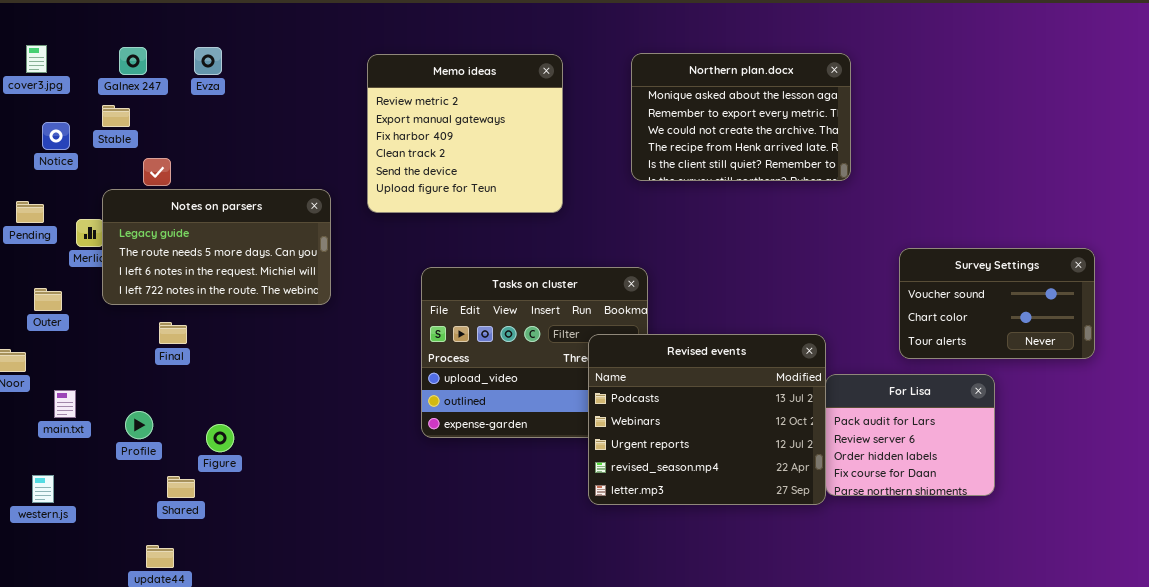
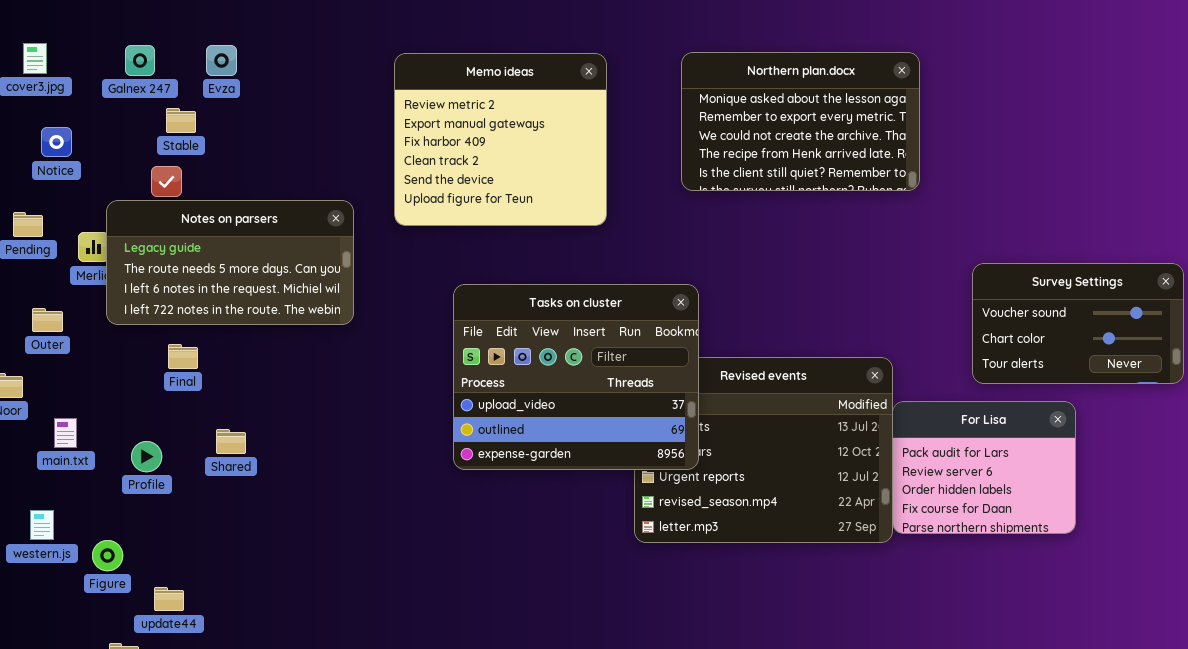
Stable: [102,105,130,127] -> [166,108,196,133], moved
Tasks on cluster: [421,267,648,438] -> [453,284,699,470], raised
Figure: [206,424,234,452] -> [92,540,123,571], moved
Shared: [167,476,195,498] -> [216,429,246,454], moved

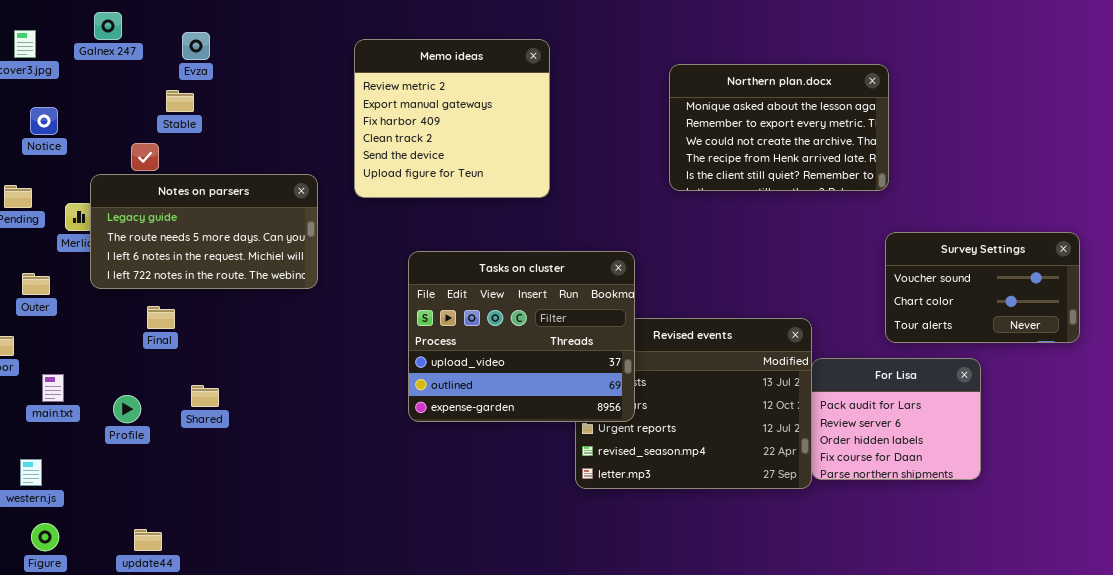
Galnex 247: [125,45,155,76] -> [94,12,122,40], moved
Northern plan.docx: [681,52,920,191] -> [669,64,889,191], moved
Stable: [166,108,196,133] -> [166,90,194,112], moved
Figure: [92,540,123,571] -> [31,523,59,551], moved

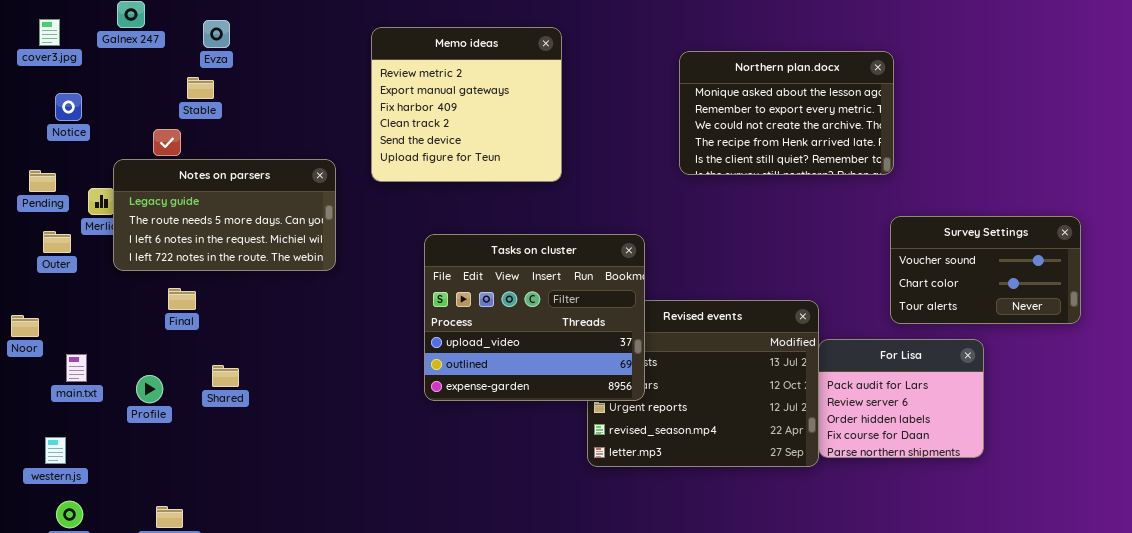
Outer: [22,273,50,295] -> [43,231,71,253], moved

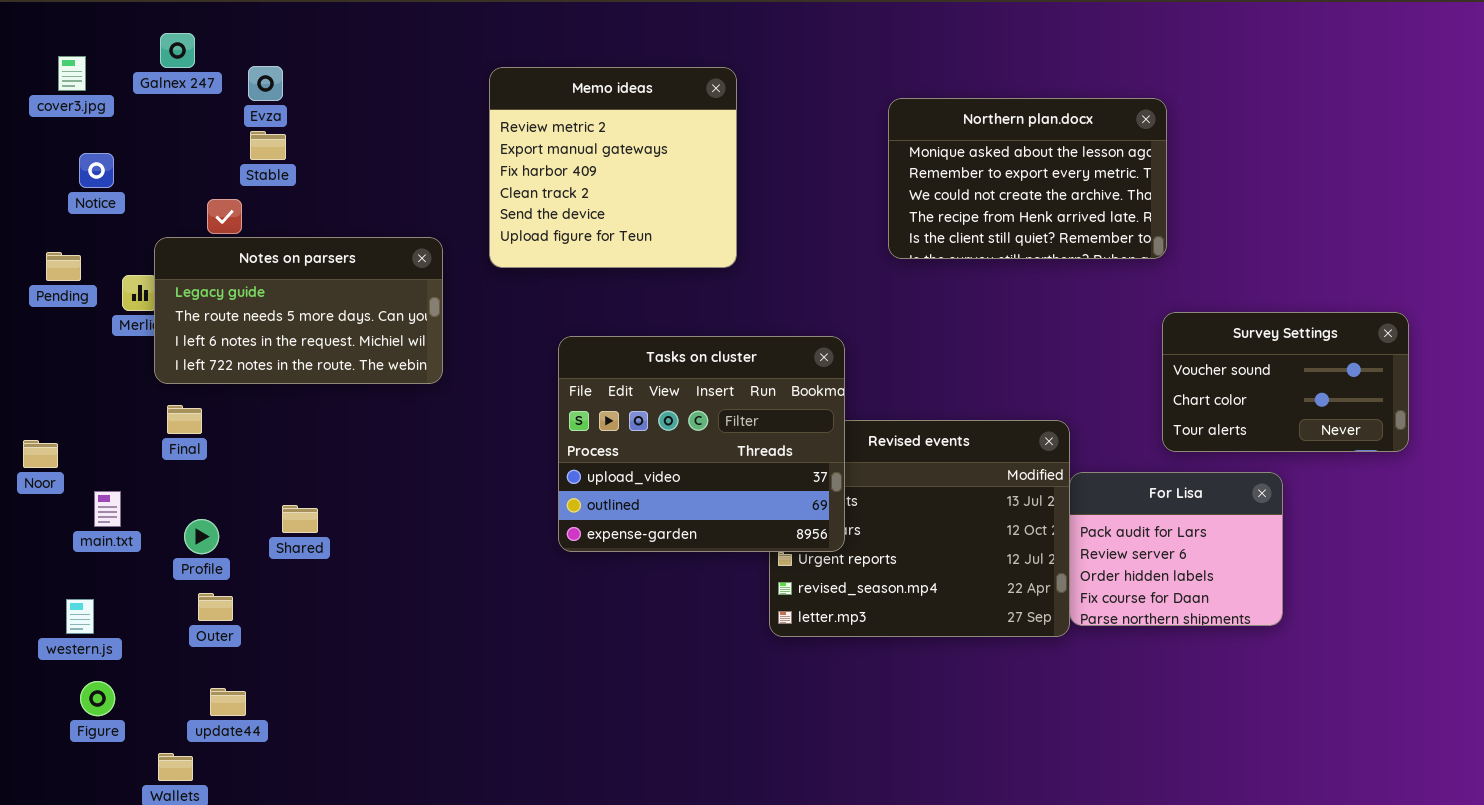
Evza: [203,20,230,48] -> [248,66,283,101], moved
Outer: [43,231,71,253] -> [198,593,233,621], moved
Final: [168,288,196,310] -> [167,405,202,434], moved

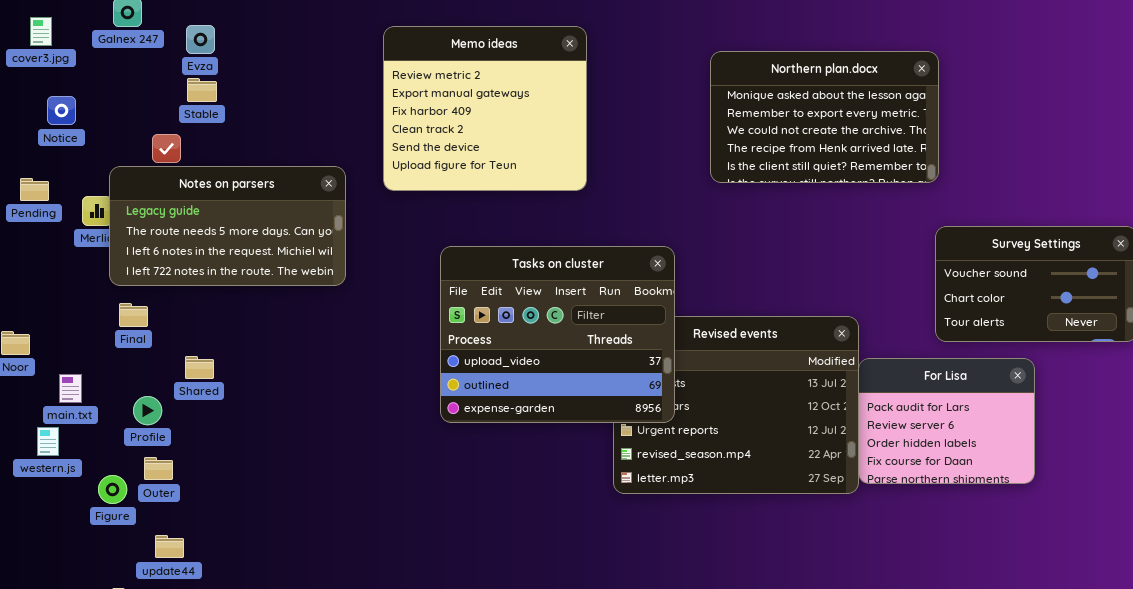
Shared: [282,505,318,533] -> [185,356,214,379], moved
western.js: [66,599,94,634] -> [37,427,59,456], moved
Figure: [80,681,115,716] -> [98,475,127,504], moved

